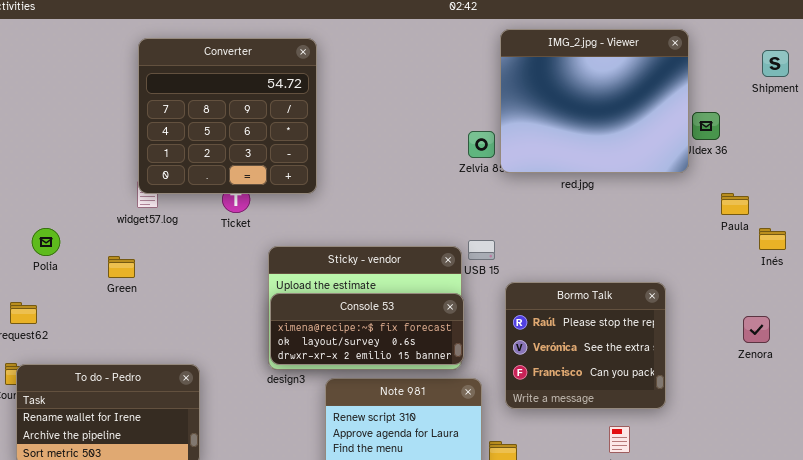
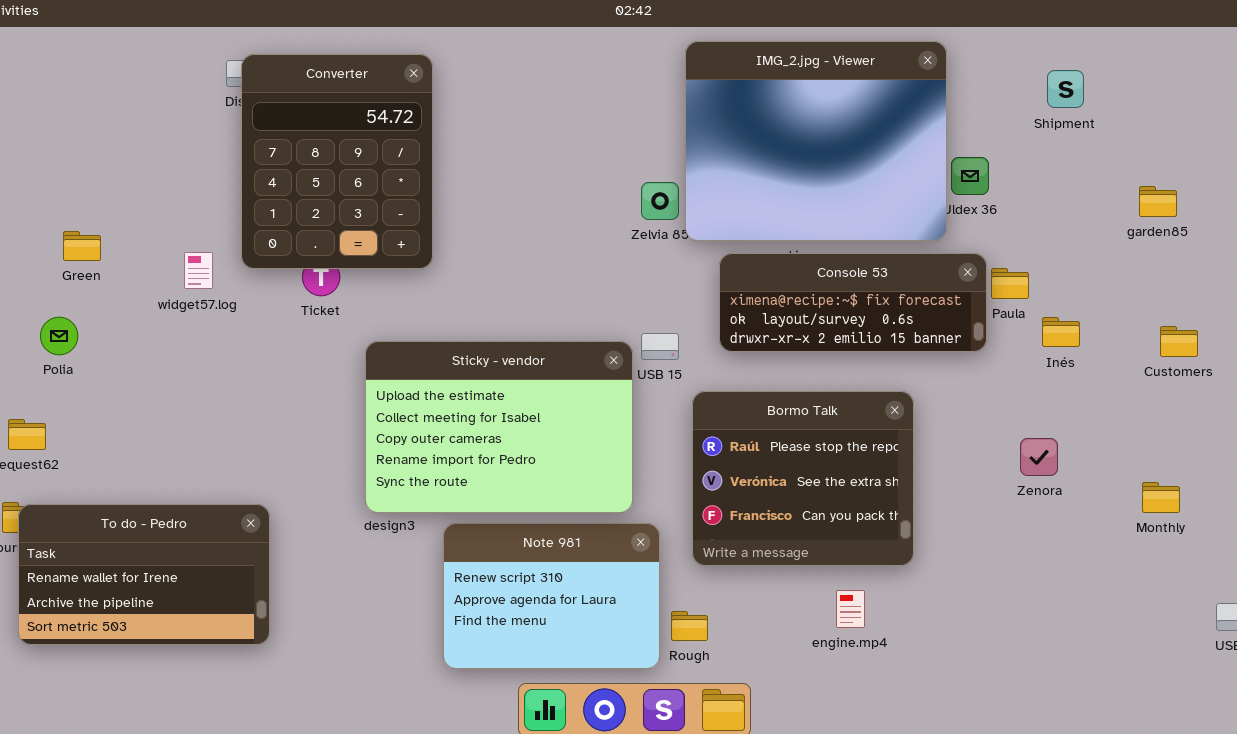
Converter: [138,38,317,194] -> [241,54,433,269], resized
Green: [108,256,135,278] -> [63,231,101,261], moved
Console 53: [270,293,464,365] -> [719,253,987,352], moved

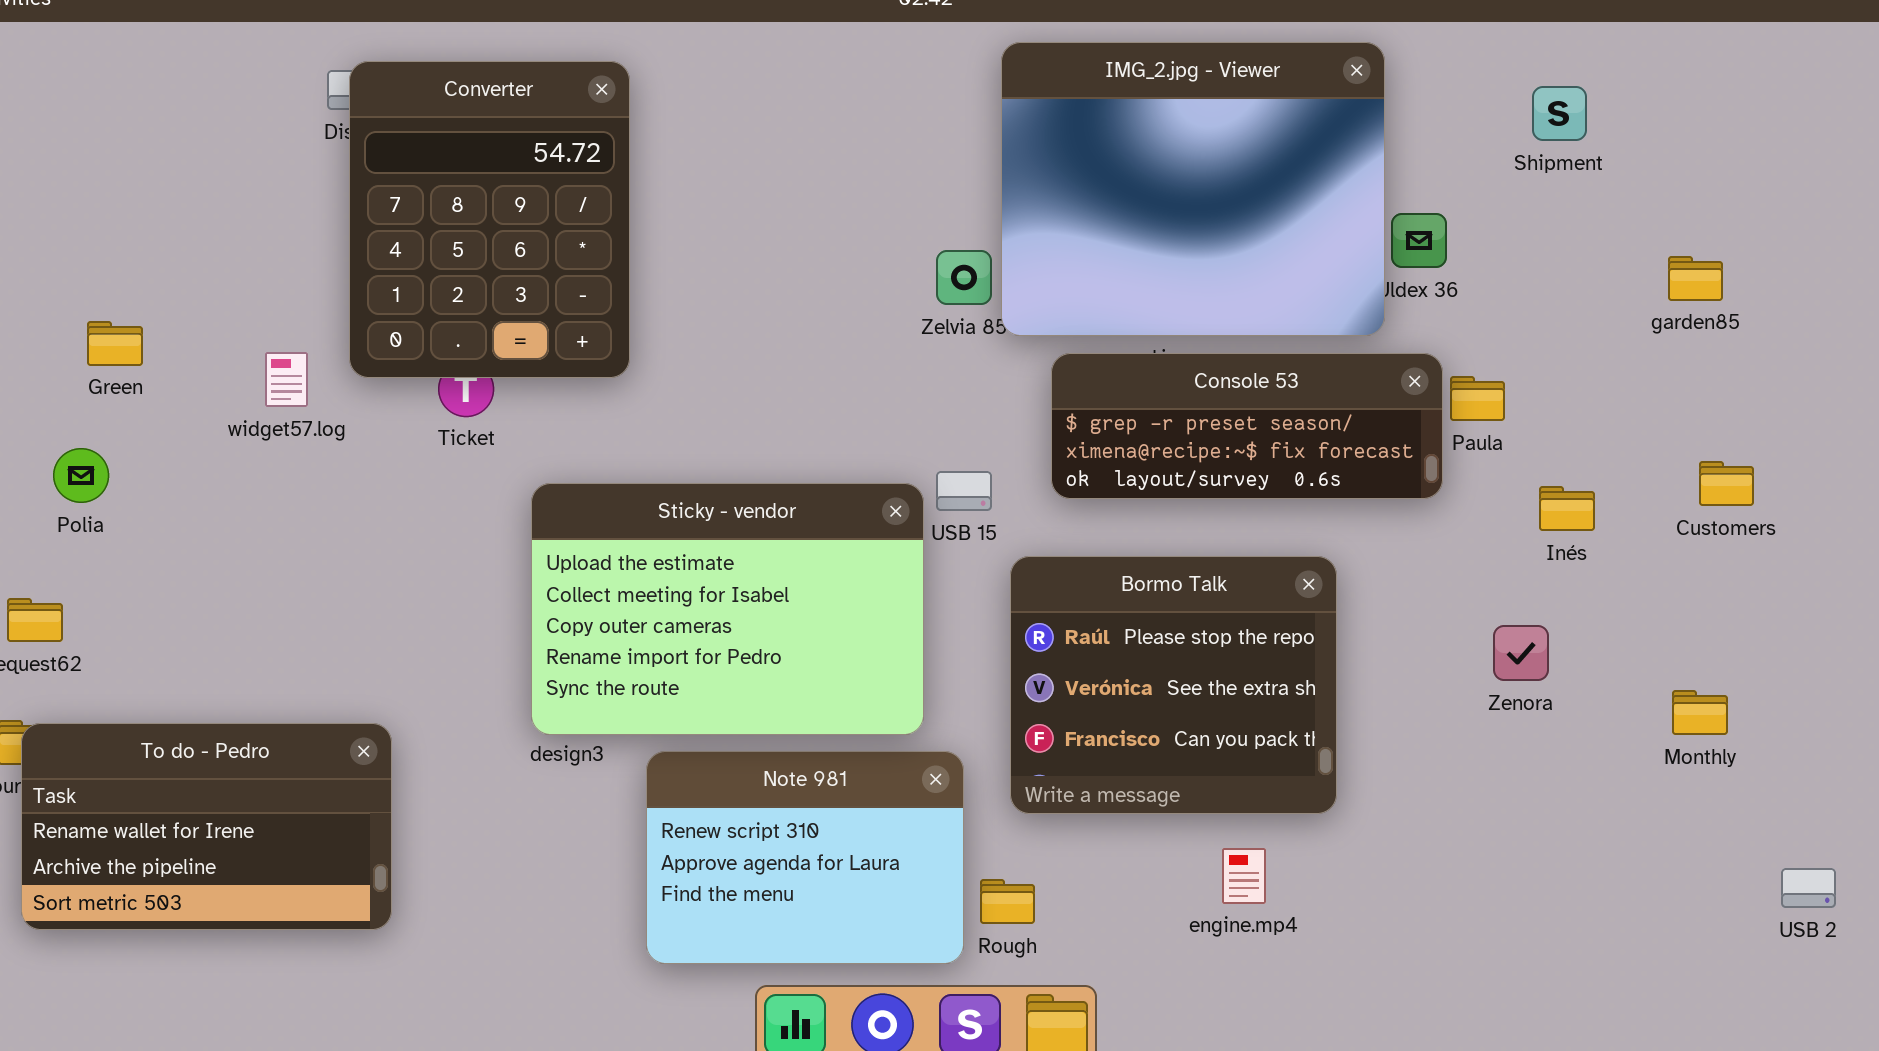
Console 53: [719,253,987,352] -> [1051,353,1443,499], scrolled up 1 row
Inés: [1042,317,1080,347] -> [1539,486,1595,531], moved

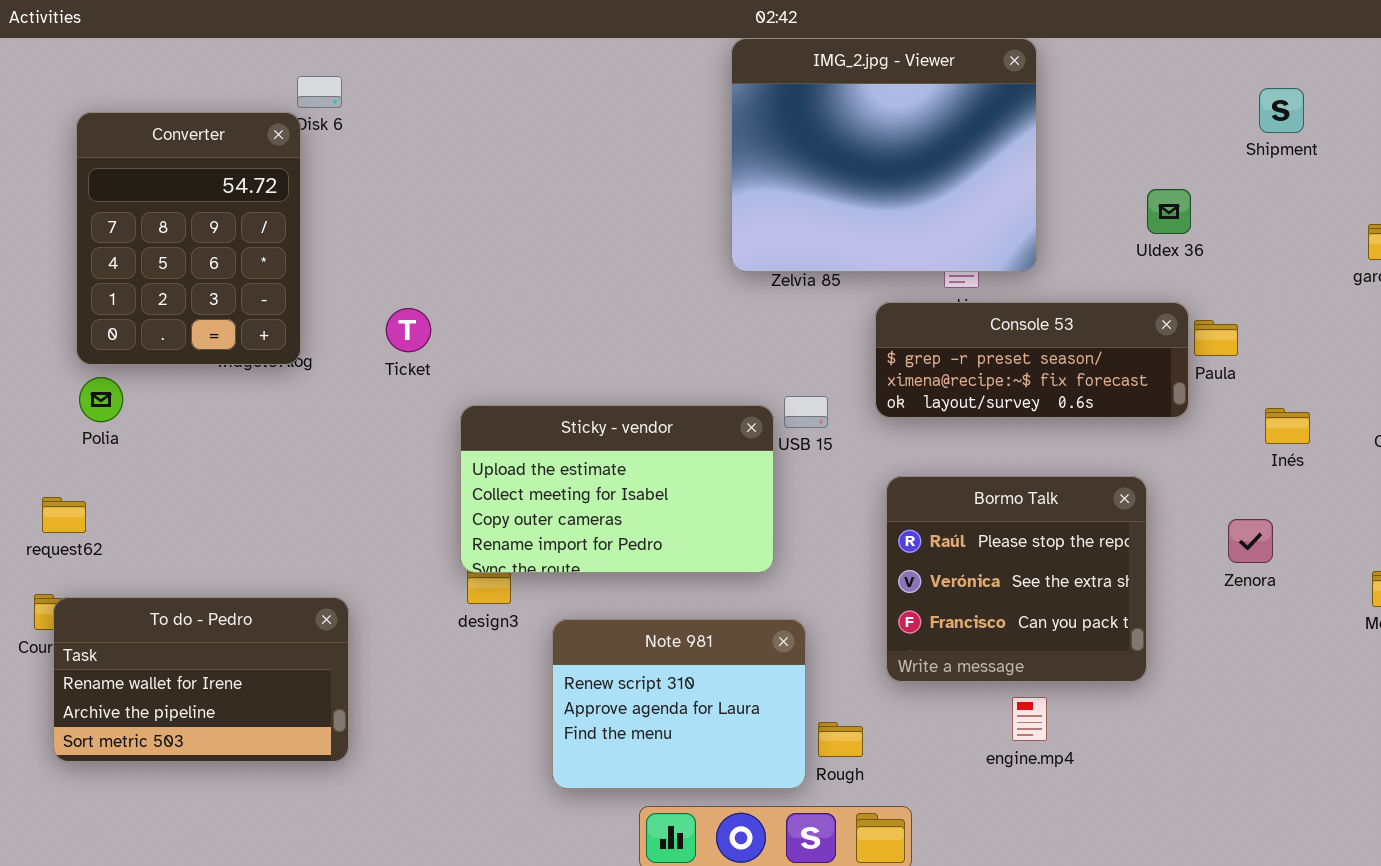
IMG_2.jpg - Viewer: [1001,42,1385,336] -> [731,38,1037,272], moved
Converter: [349,61,630,378] -> [76,112,301,365], moved
Sticky - vendor: [531,483,924,735] -> [460,405,774,573], resized
Bormo Talk: [1010,556,1337,814] -> [886,476,1147,682], moved

